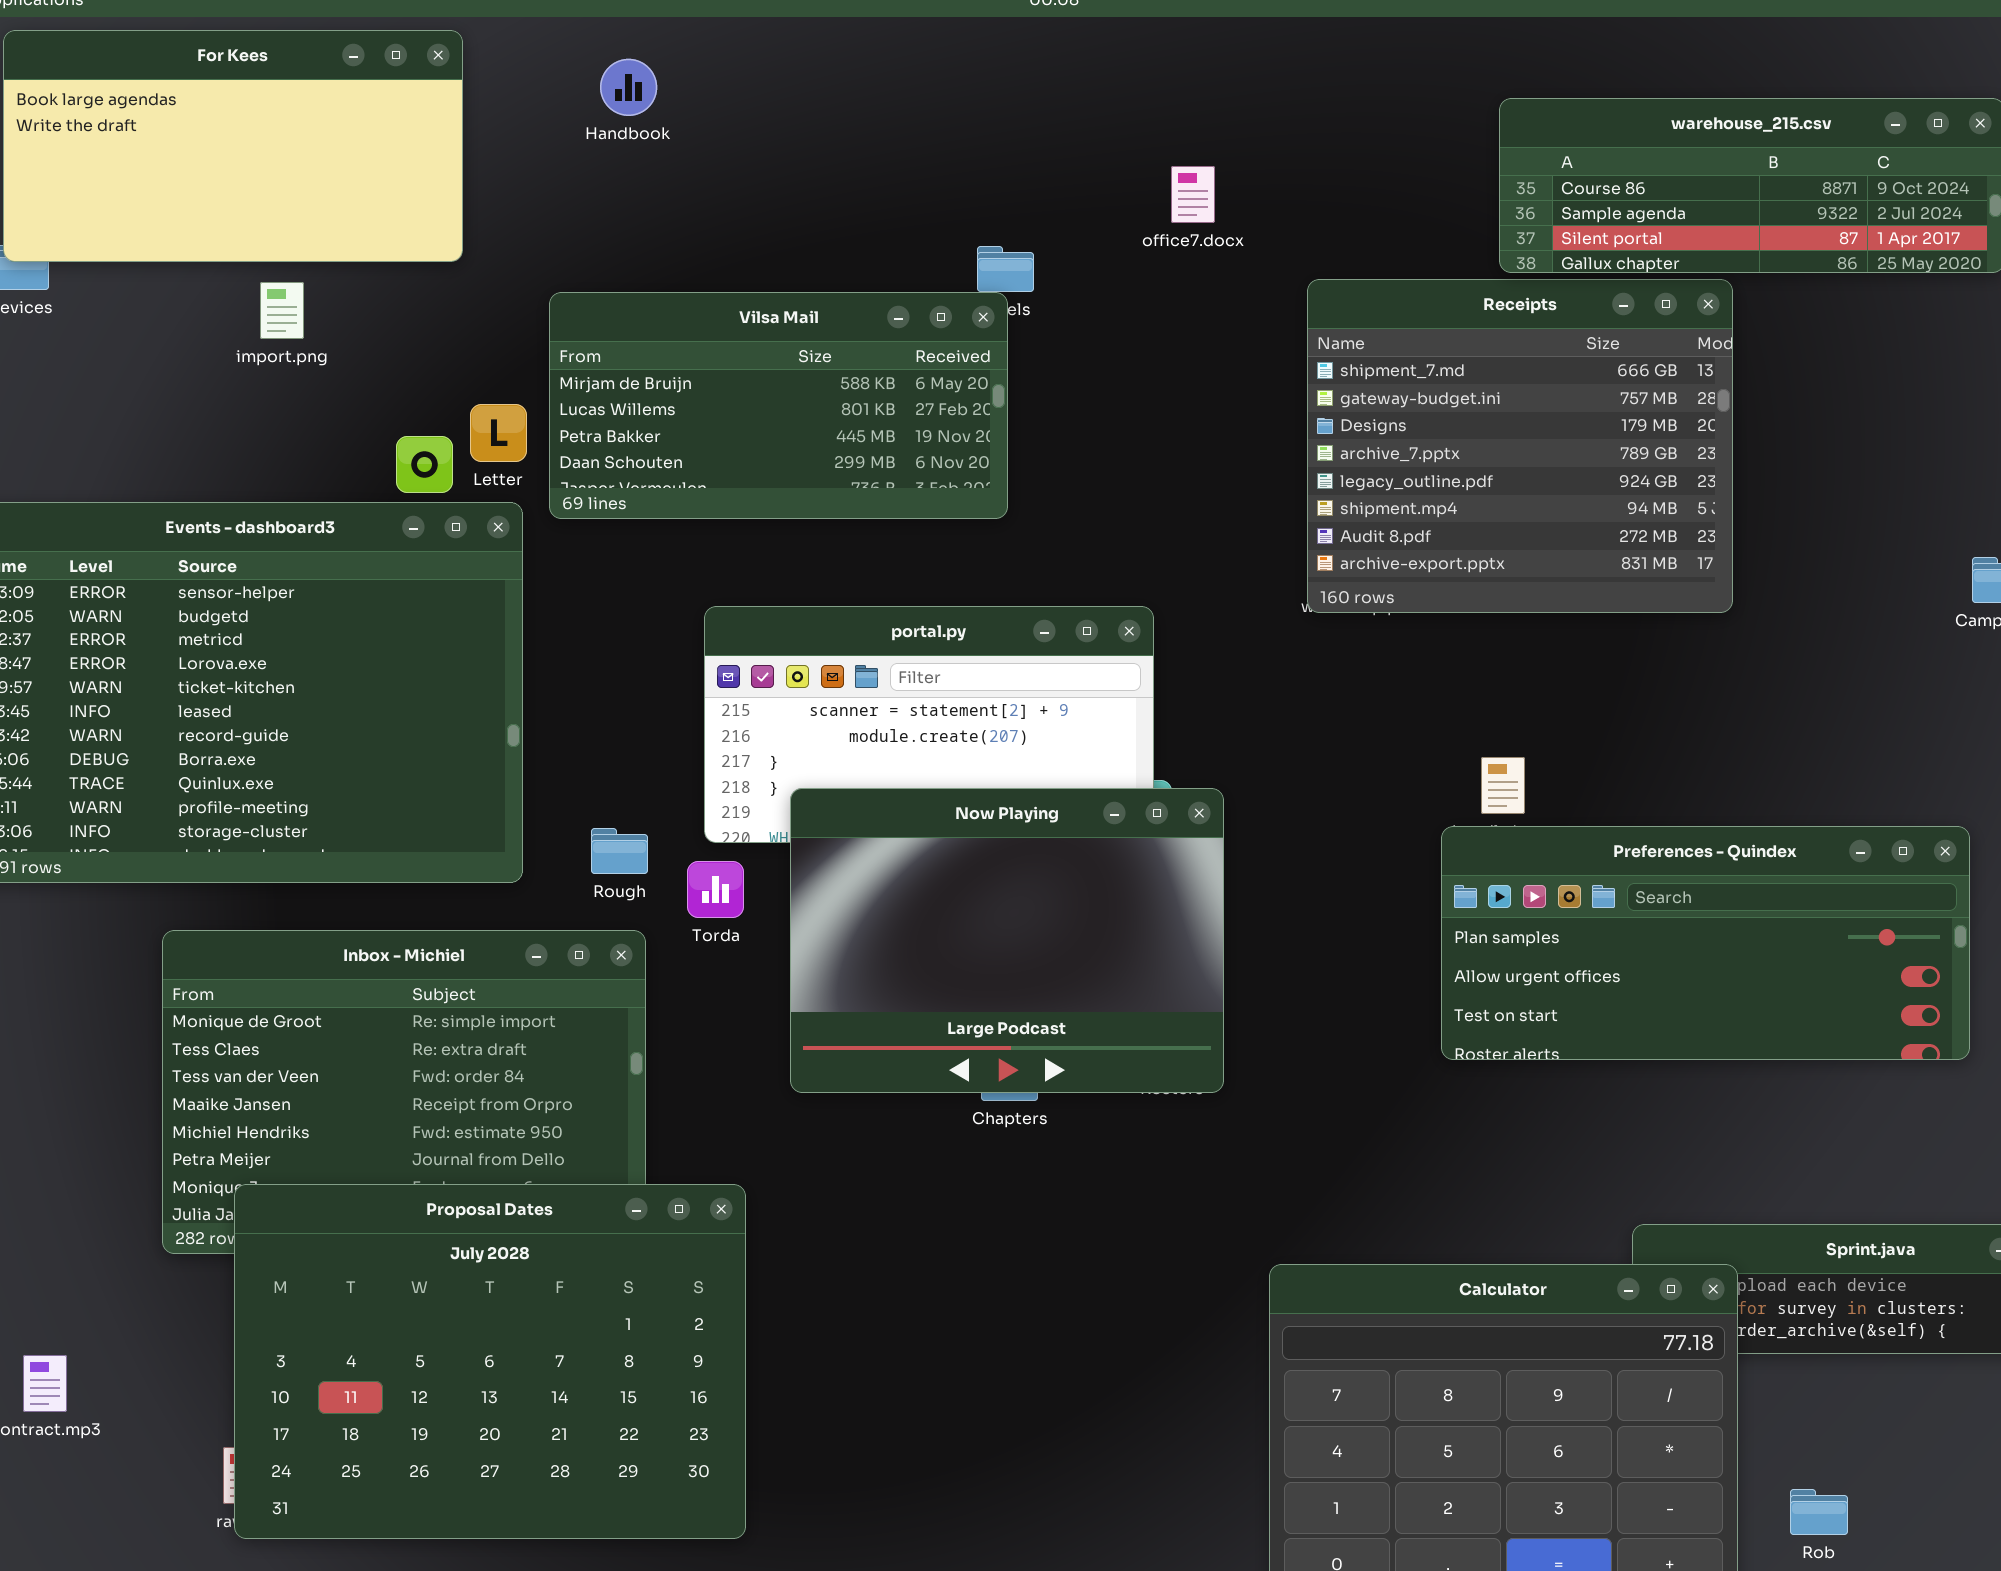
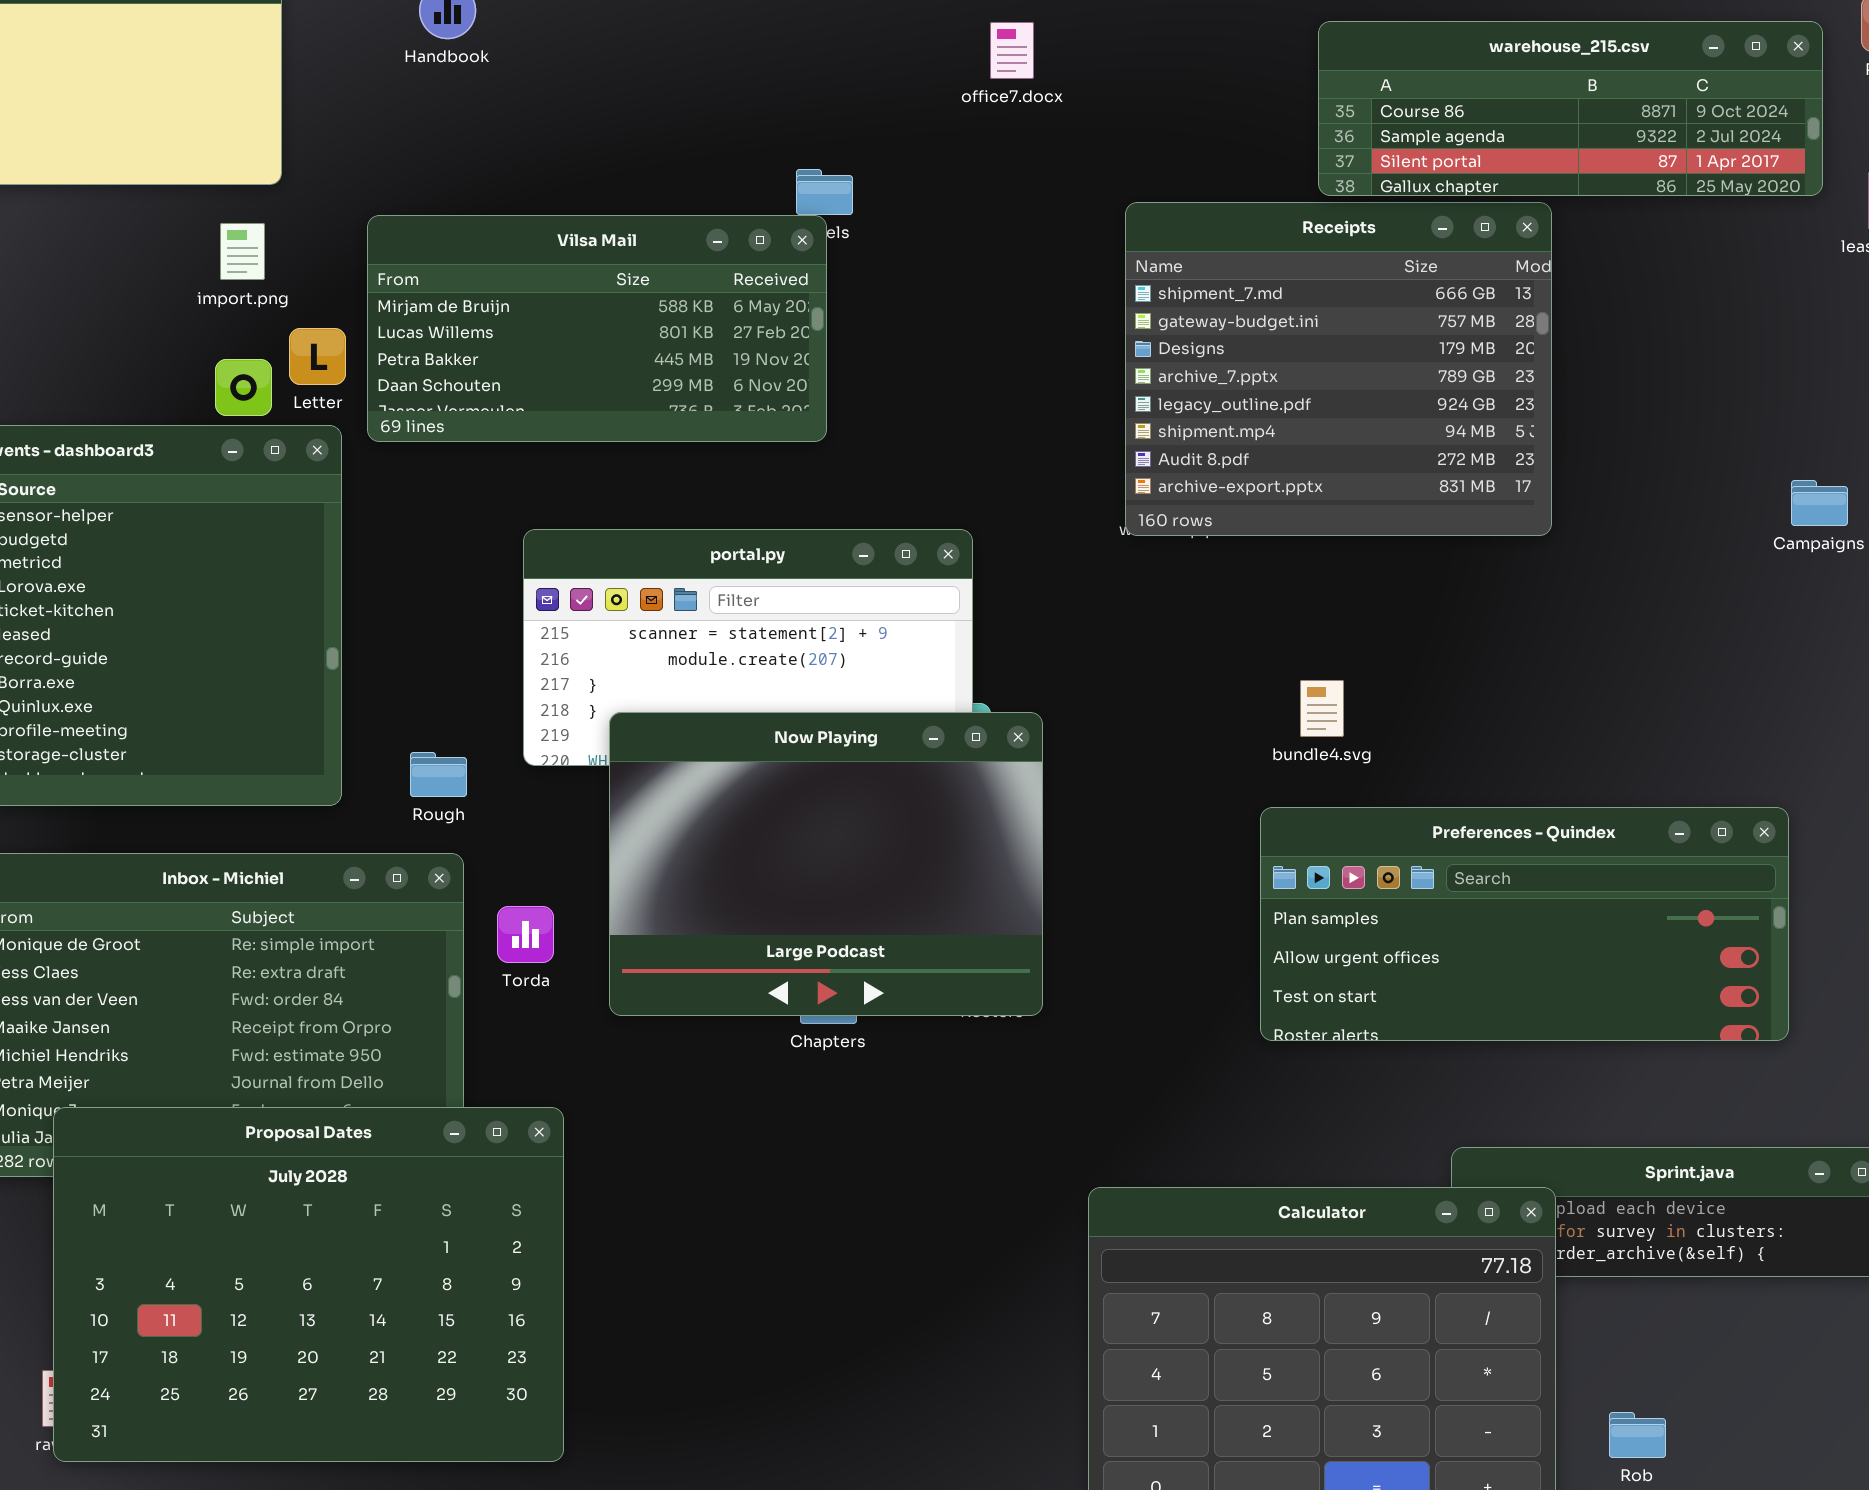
office7.docx: [1171,166,1215,223] -> [990,22,1034,79], moved
import.png: [260,282,304,339] -> [220,223,265,280], moved
Preferences - Quindex: [1441,826,1970,1060] -> [1260,807,1789,1041], moved
Torda: [687,861,744,918] -> [497,906,554,963], moved

